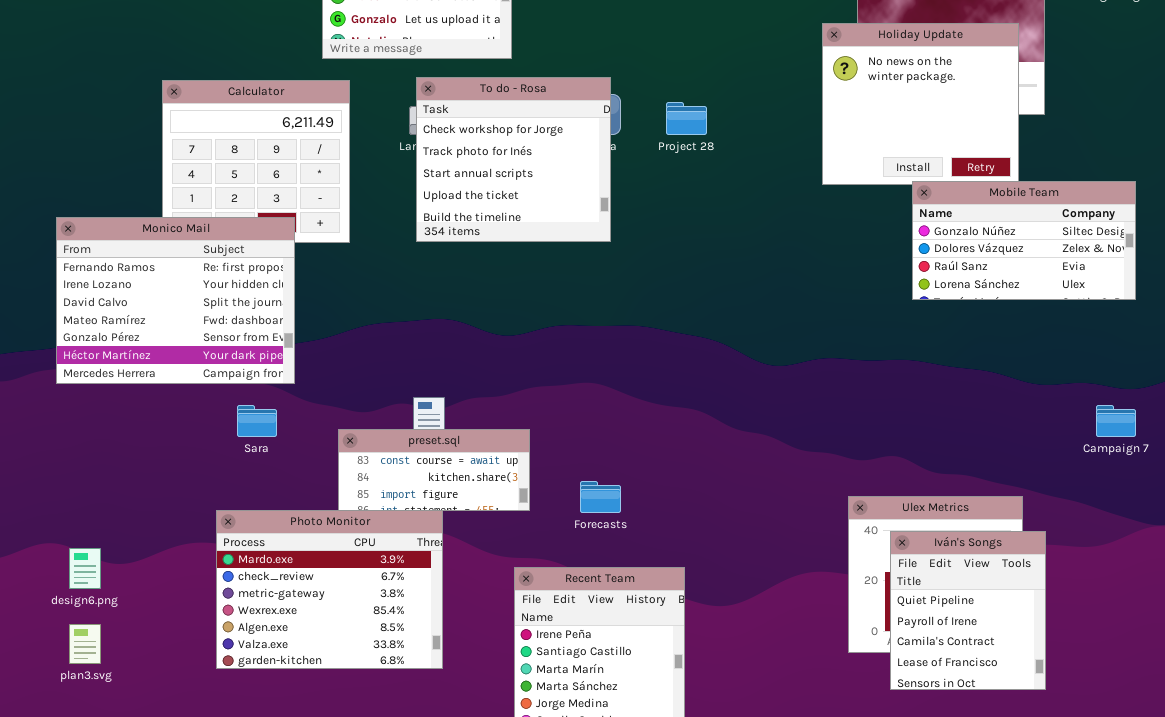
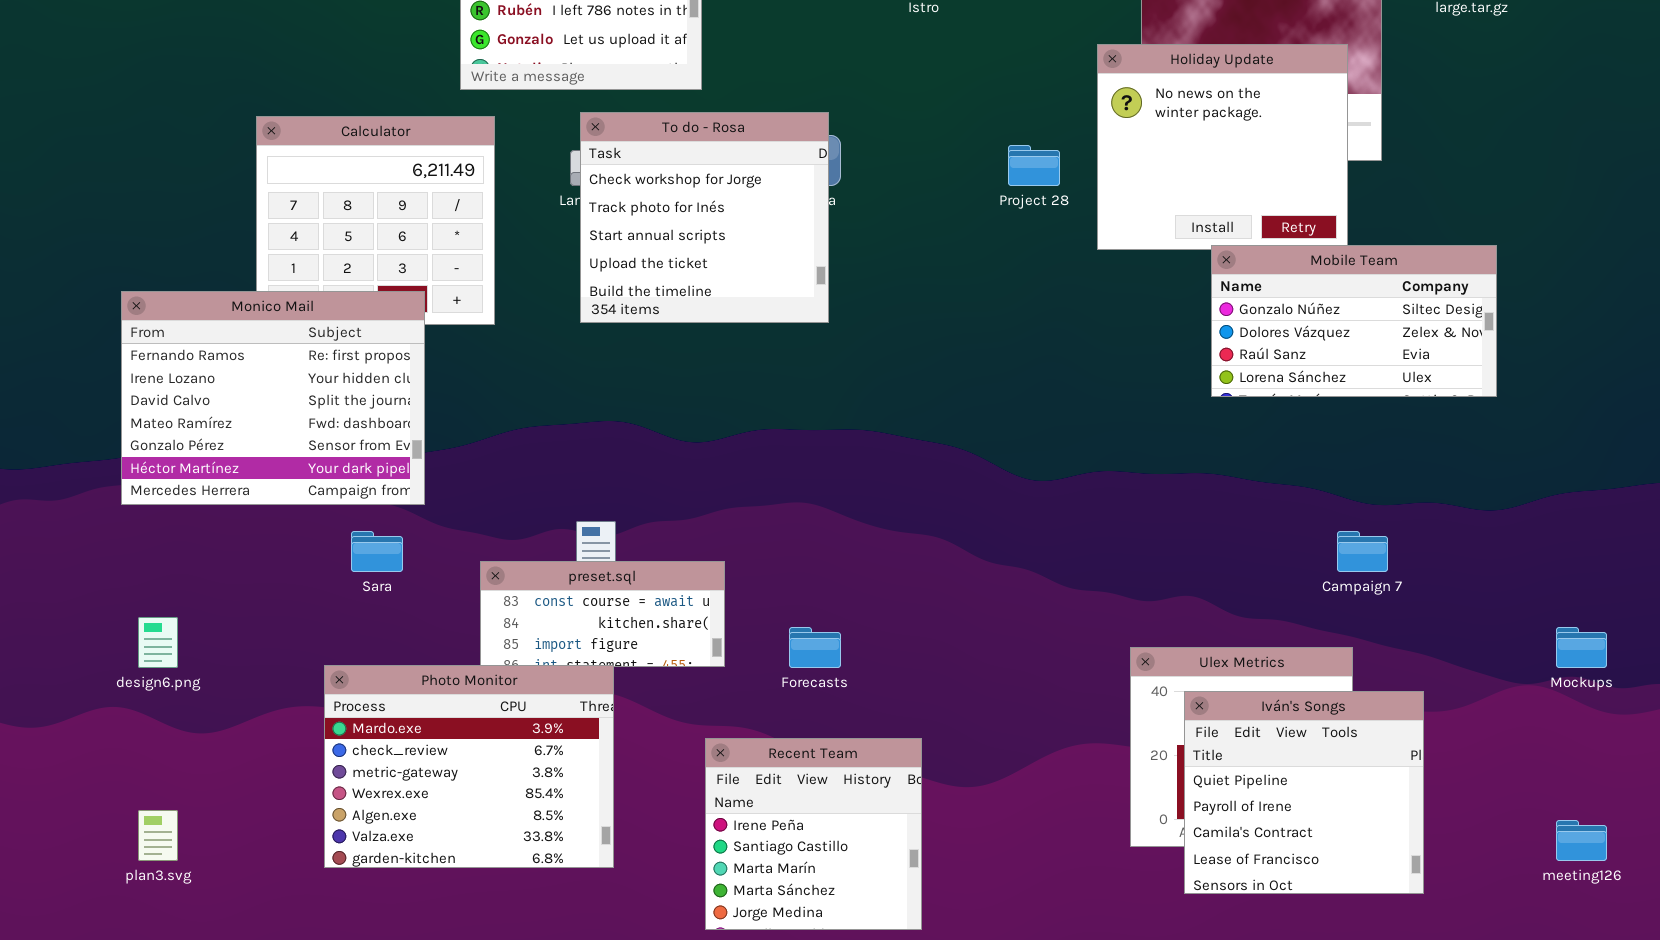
Project 28: [666,102,707,135] -> [1008,145,1060,186], moved
Campaign 7: [1096,405,1136,437] -> [1337,531,1388,572], moved
Iván's Songs: [890,531,1046,690] -> [1184,691,1424,894], resized
design6.png: [69,548,101,589] -> [138,617,178,668], moved

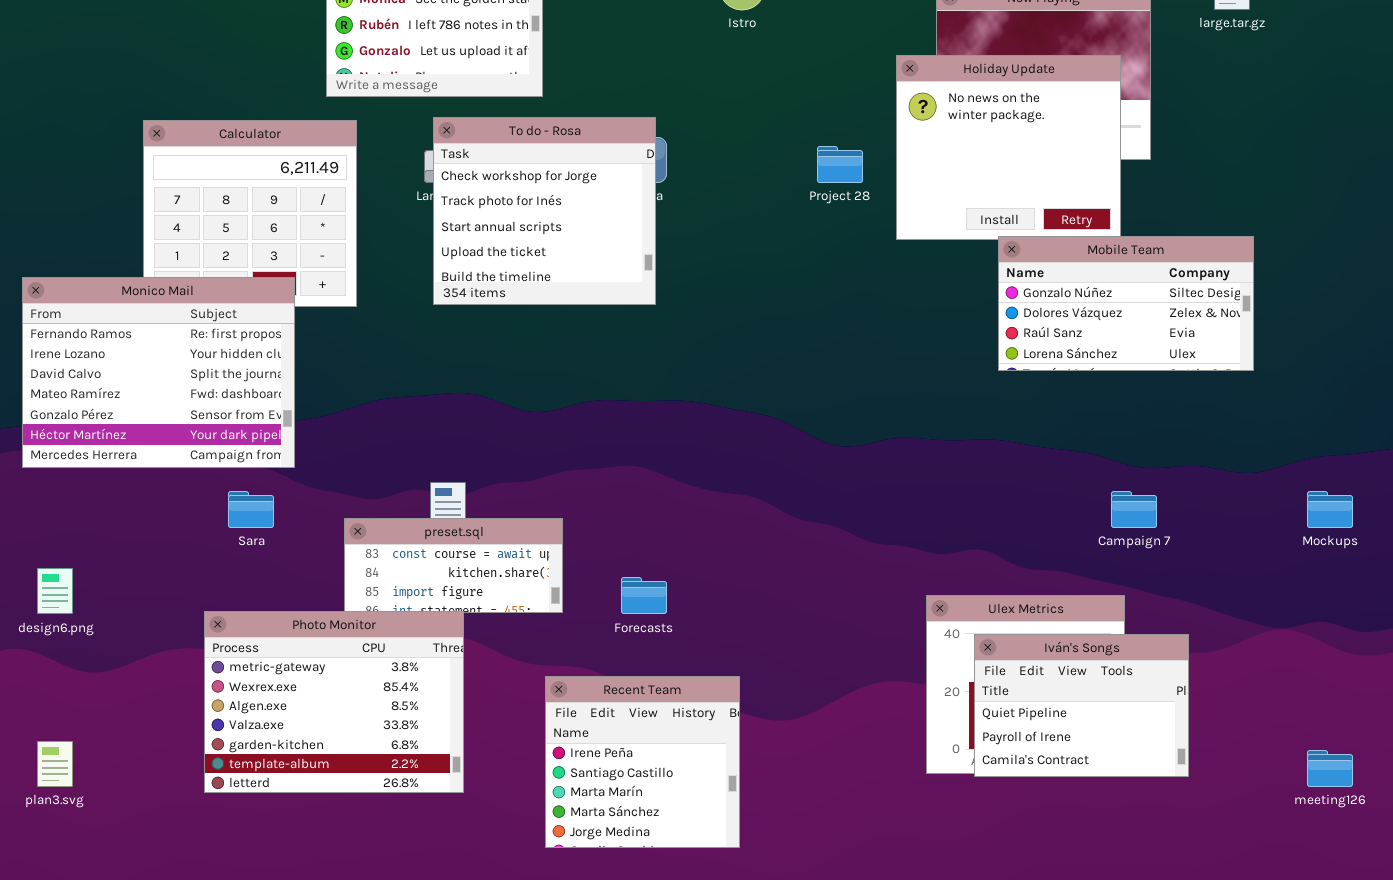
Mockups: [1556,627,1607,668] -> [1307,491,1353,528], moved
Photo Monitor: [324,665,614,868] -> [204,611,464,793], scrolled down 2 rows
Iván's Songs: [1184,691,1424,894] -> [974,634,1189,777], resized

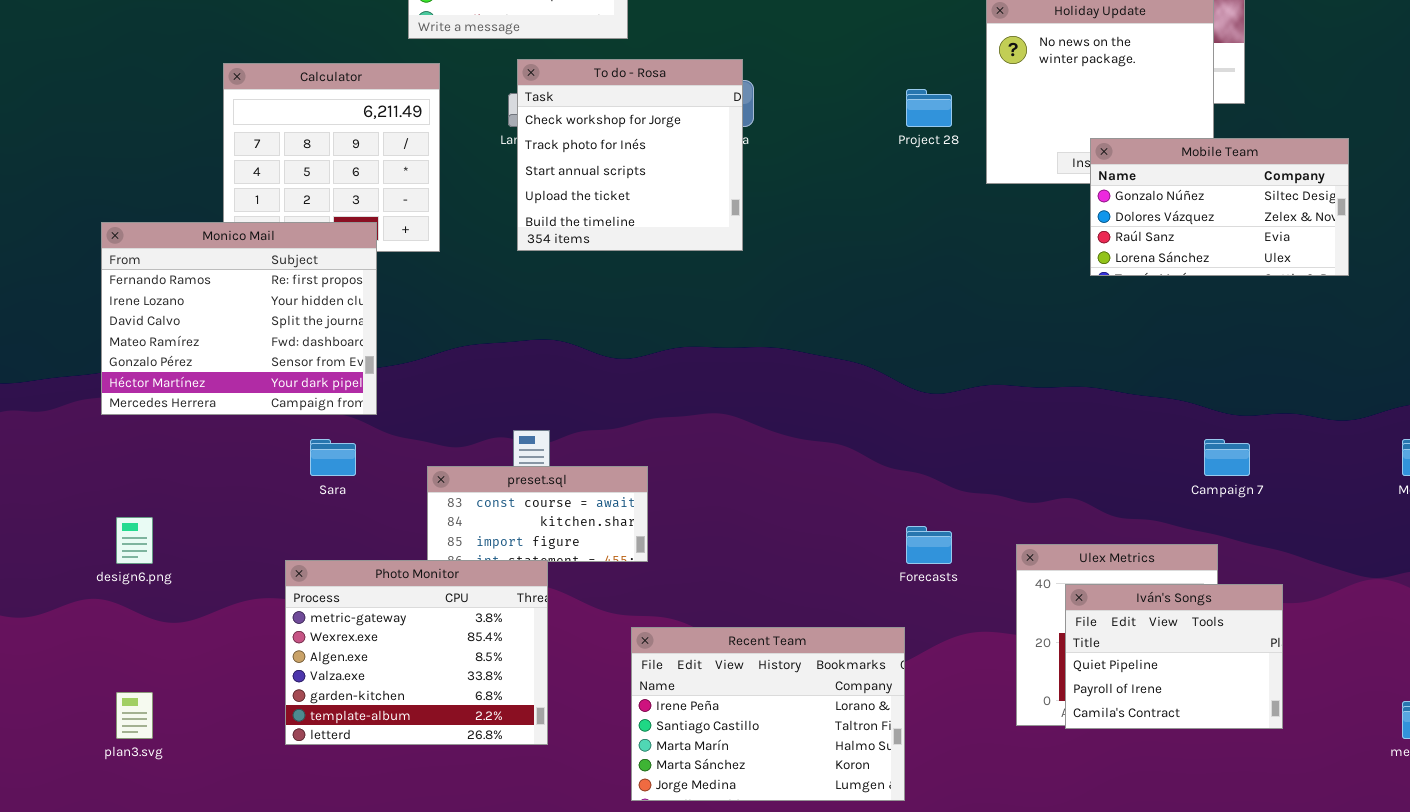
Mobile Team: [998,236,1254,371] -> [1090,138,1349,276], moved
Forecasts: [621,577,667,614] -> [906,526,952,564], moved
Recent Team: [545,676,740,848] -> [631,627,905,801], resized

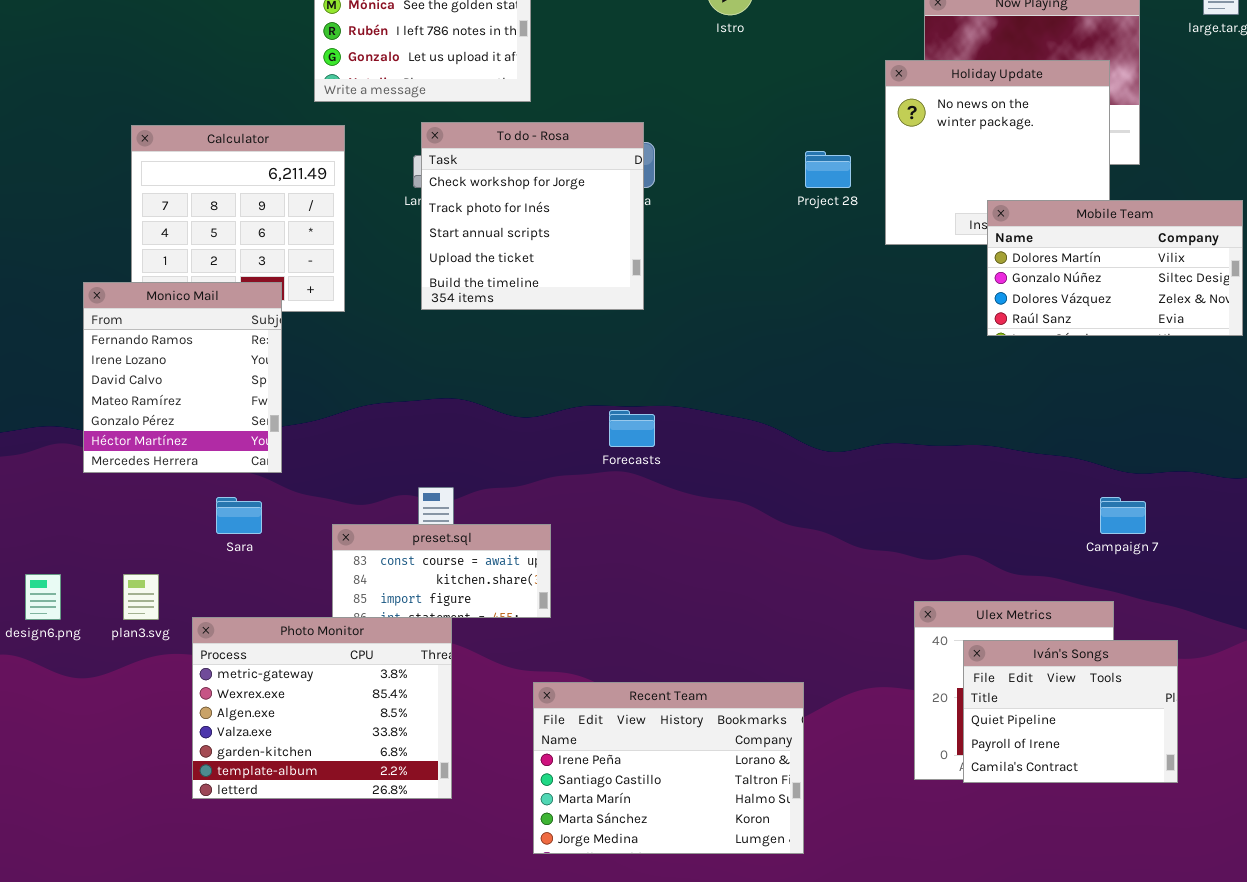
Mobile Team: [1090,138,1349,276] -> [987,200,1243,336], scrolled up 1 row
Monico Mail: [101,222,377,415] -> [83,282,282,473], resized
Forecasts: [906,526,952,564] -> [609,410,655,447], moved
plan3.svg: [116,692,153,739] -> [123,574,159,620], moved

